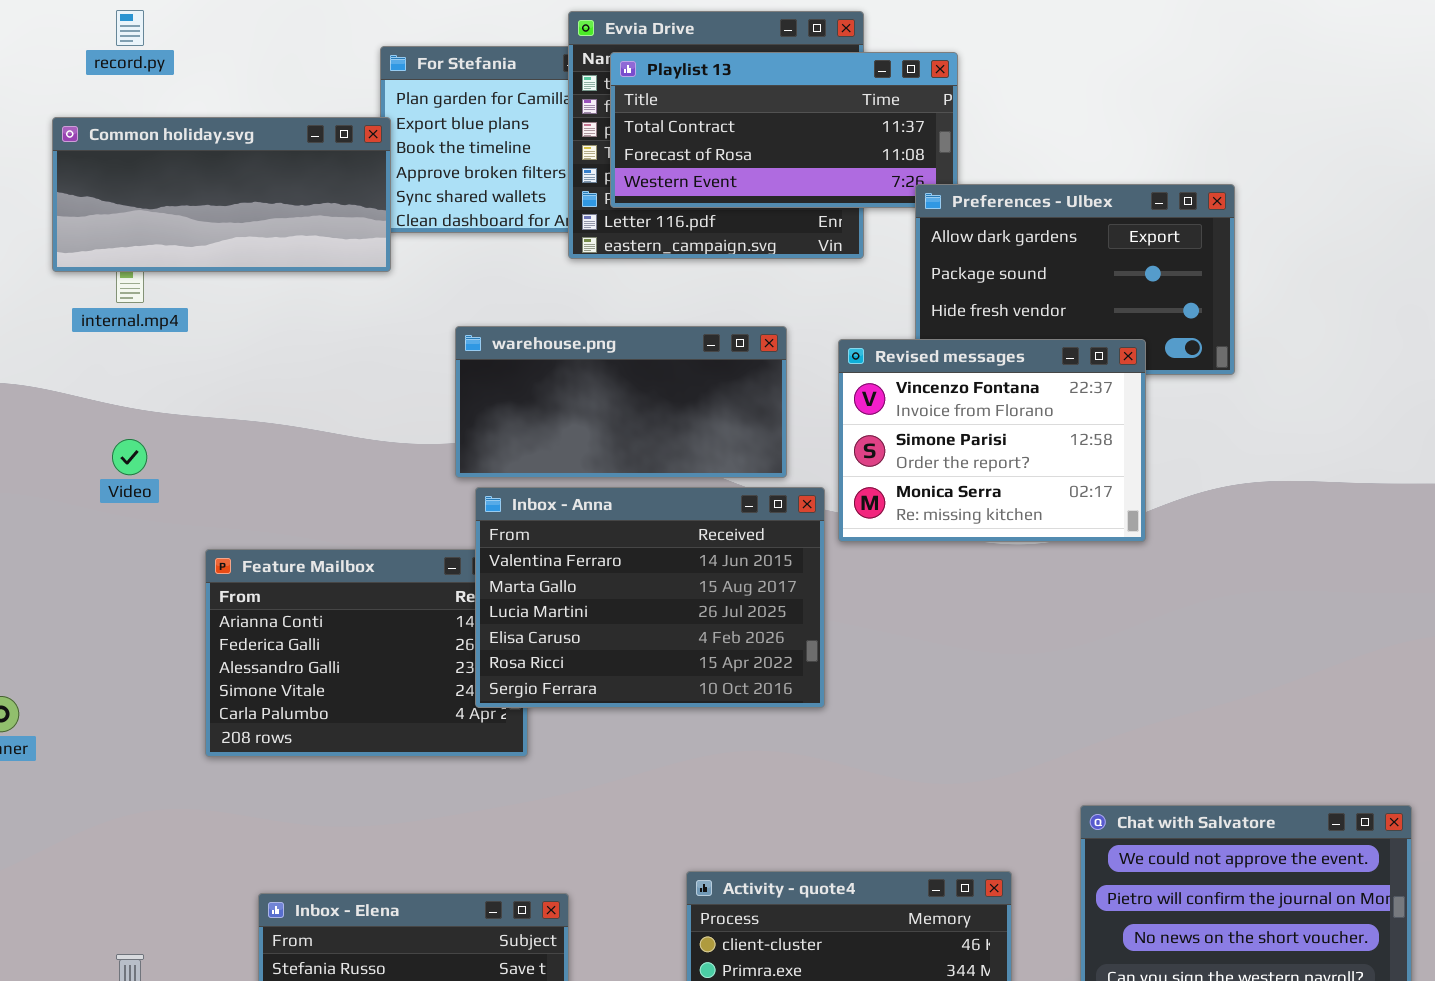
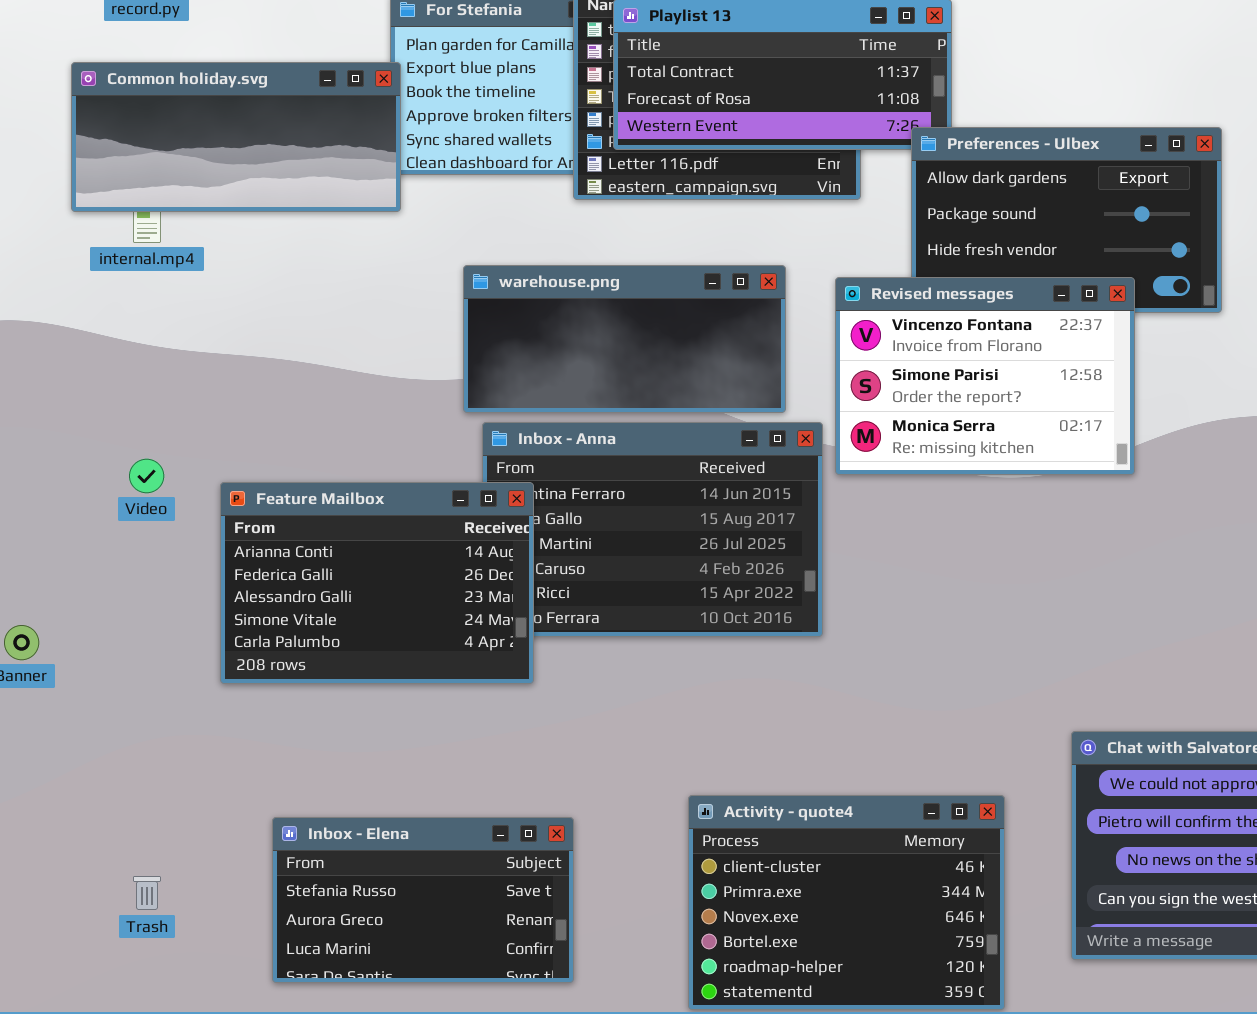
Video: [112,439,147,475] -> [129,459,164,493], moved
Feature Mailbox: [205,549,528,757] -> [220,482,534,684], raised

